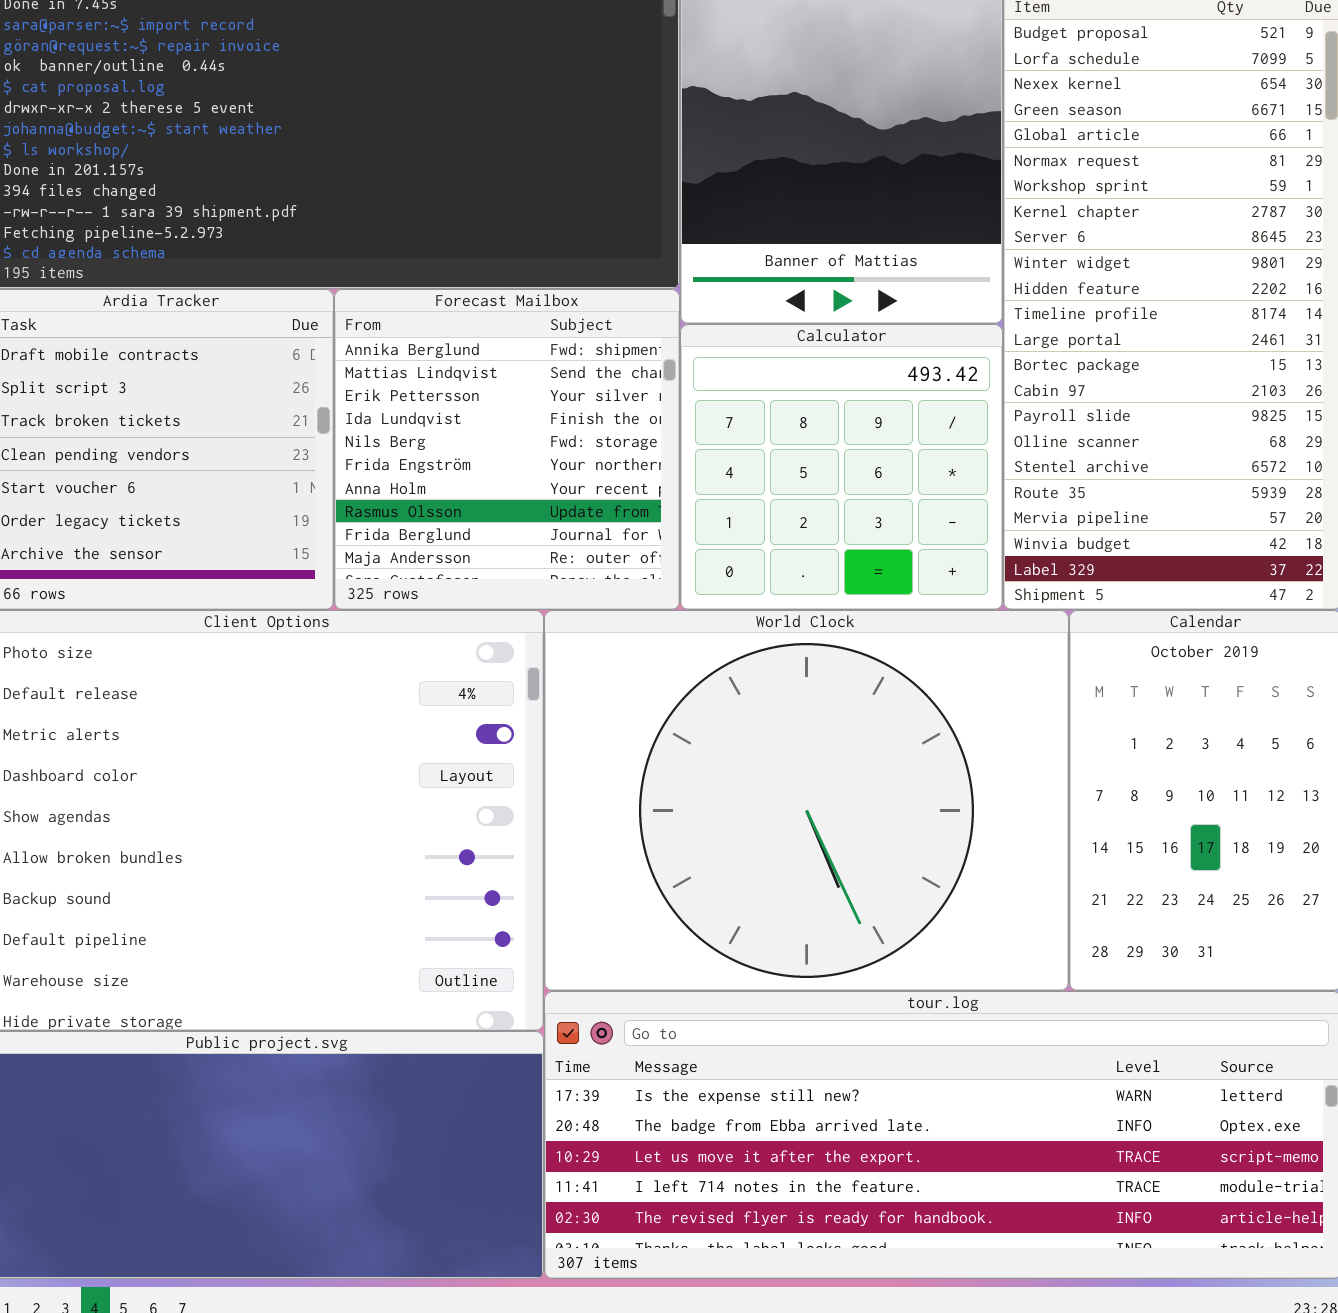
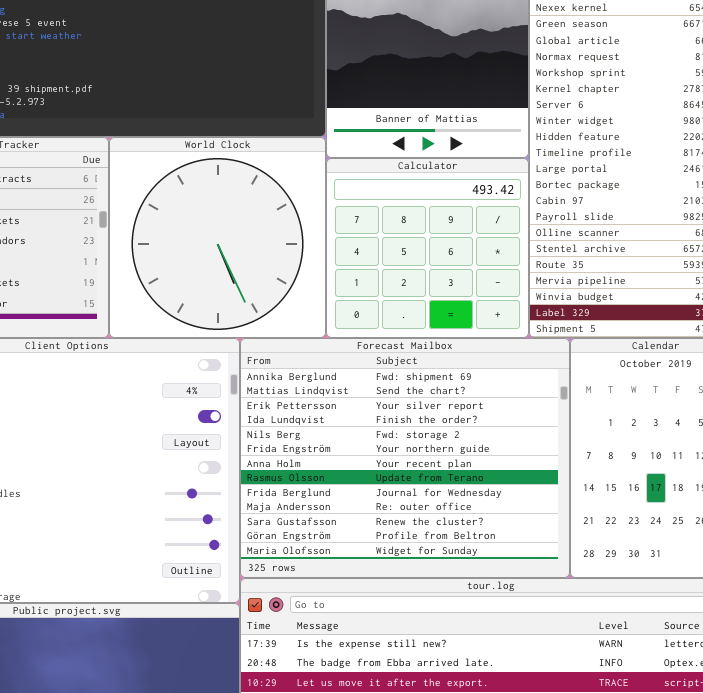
Forecast Mailbox: [334,289,680,610] -> [240,338,570,578], moved, resized
World Clock: [544,610,1069,991] -> [109,137,326,338], moved, resized

